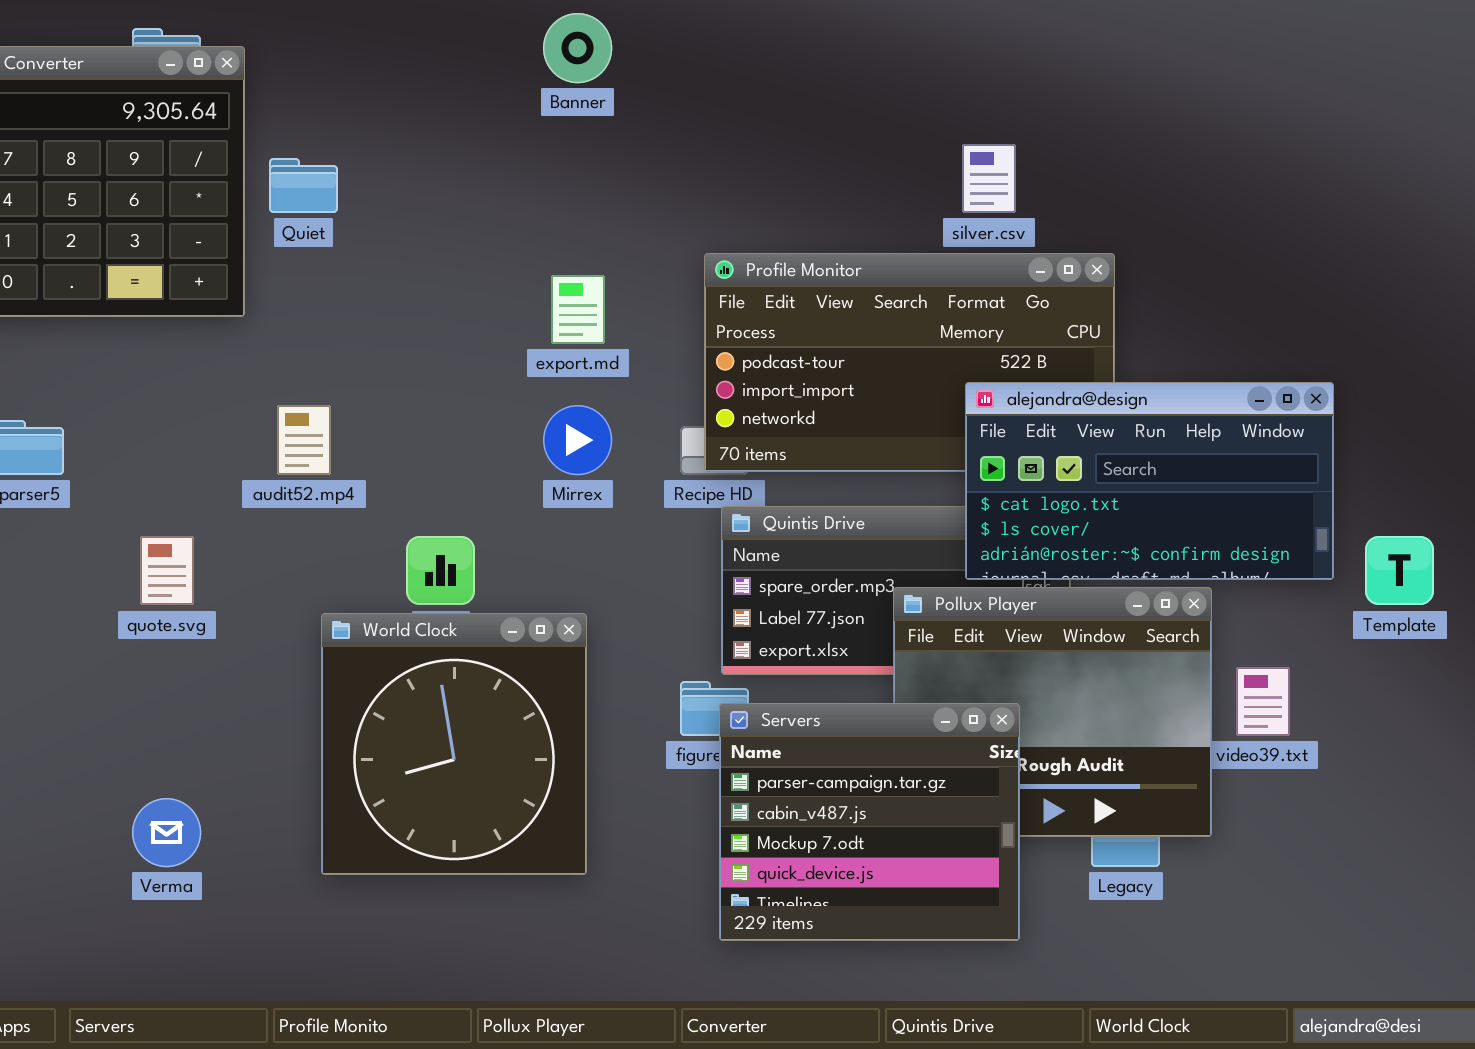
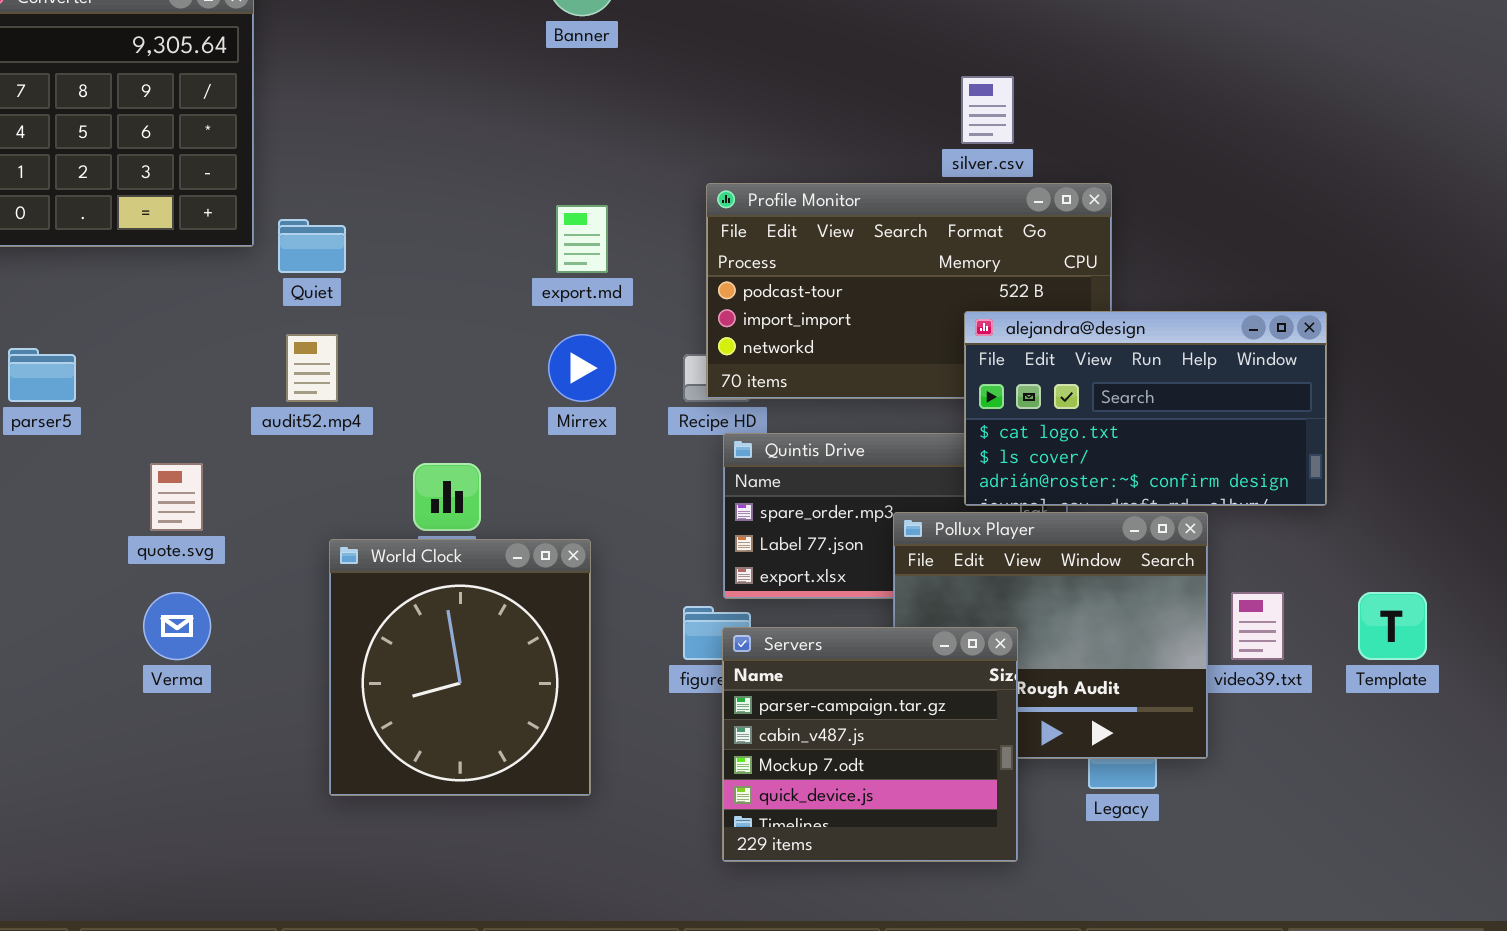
Quiet: [269,158,338,213] -> [278,219,346,273], moved
Template: [1365,536,1434,605] -> [1358,592,1427,660], moved
Verma: [132,798,201,867] -> [143,592,211,660], moved

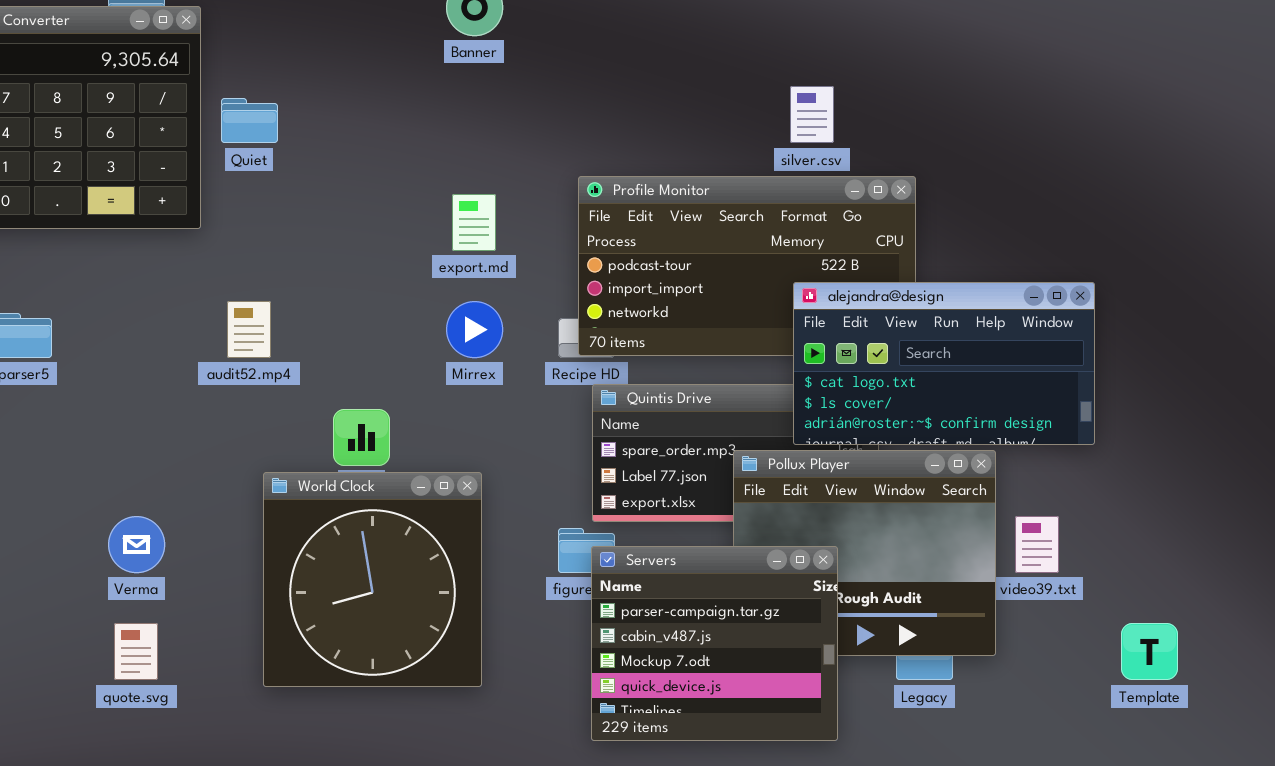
Quiet: [278,219,346,273] -> [221,98,278,143], moved
quote.svg: [150,463,203,531] -> [114,623,158,680], moved
Template: [1358,592,1427,660] -> [1121,623,1178,680], moved

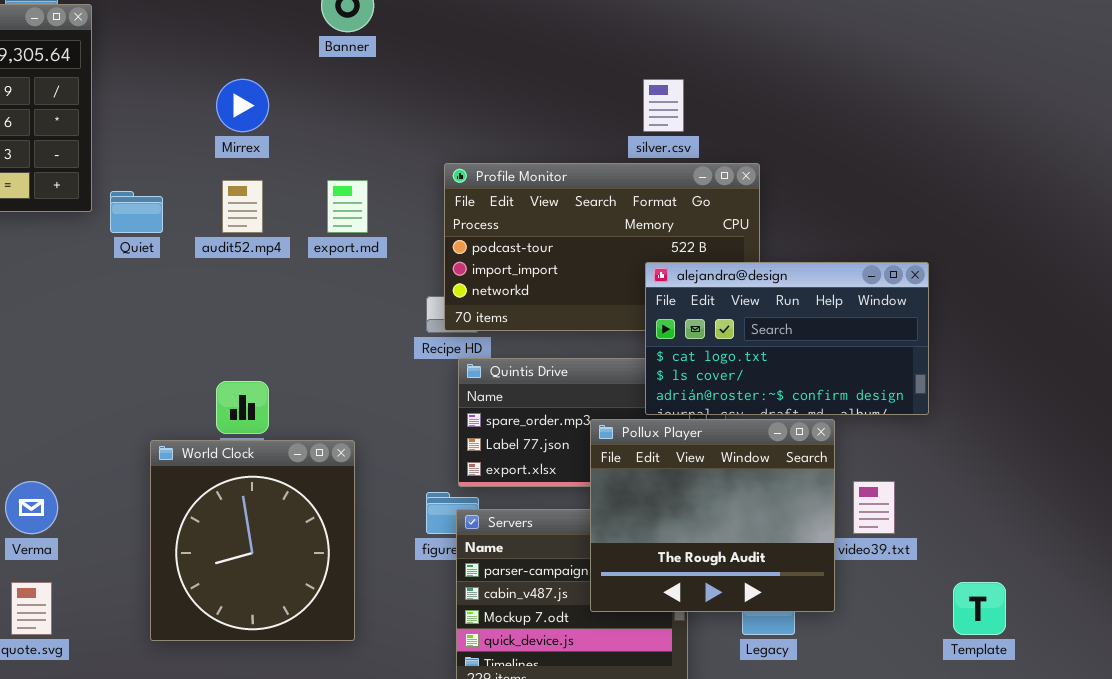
Quiet: [221,98,278,143] -> [110,191,163,233], moved
audit52.mp4: [227,301,271,358] -> [222,180,263,233], moved
Mirrex: [446,301,503,358] -> [216,79,269,132], moved
Pollux Player: [733,450,996,656] -> [590,419,835,612], raised

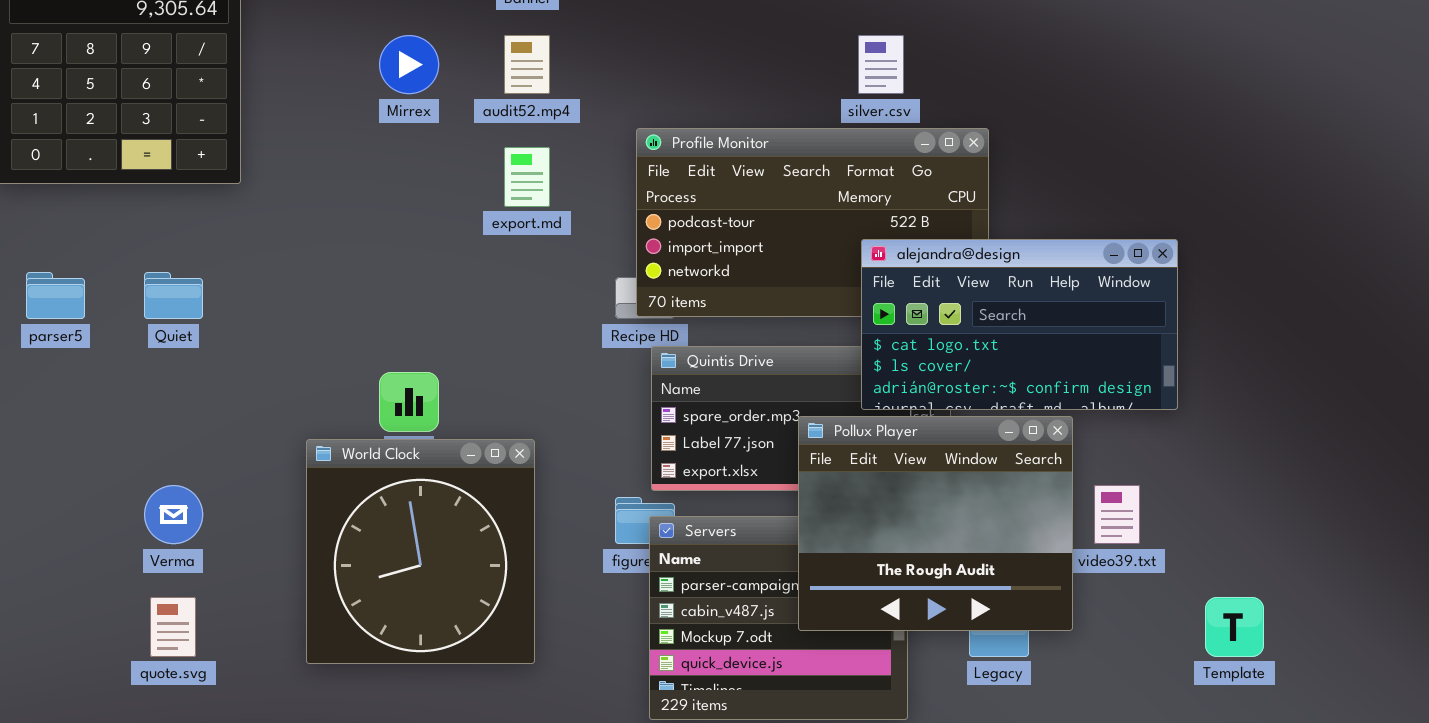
audit52.mp4: [222,180,263,233] -> [504,35,550,94], moved
Quiet: [110,191,163,233] -> [144,272,203,319], moved

